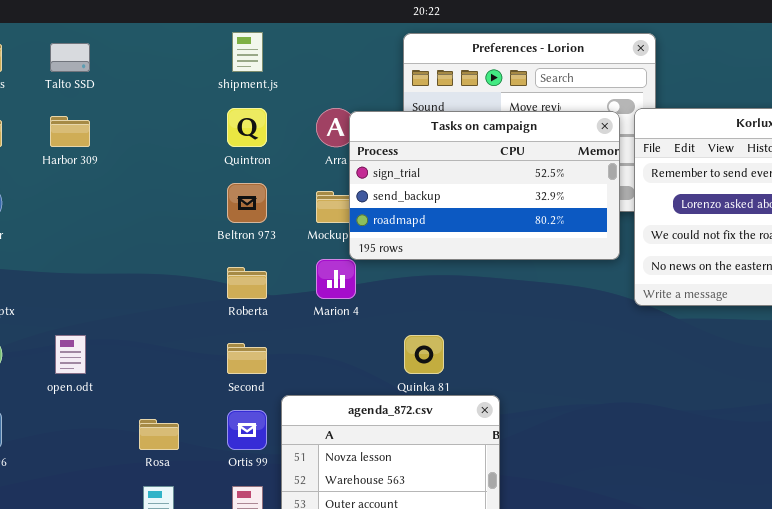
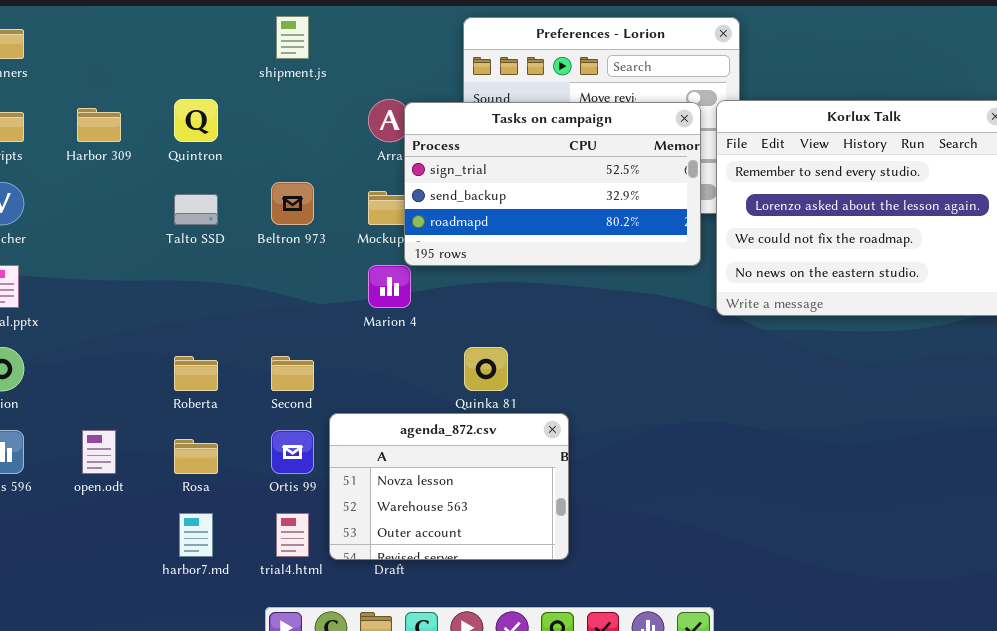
Talto SSD: [50,43,90,72] -> [174,194,218,225], moved
Quintron: [227,108,267,147] -> [174,99,218,142], moved
Roberta: [227,267,267,299] -> [174,356,218,391], moved
open.odt: [55,335,86,374] -> [82,430,116,474], moved

